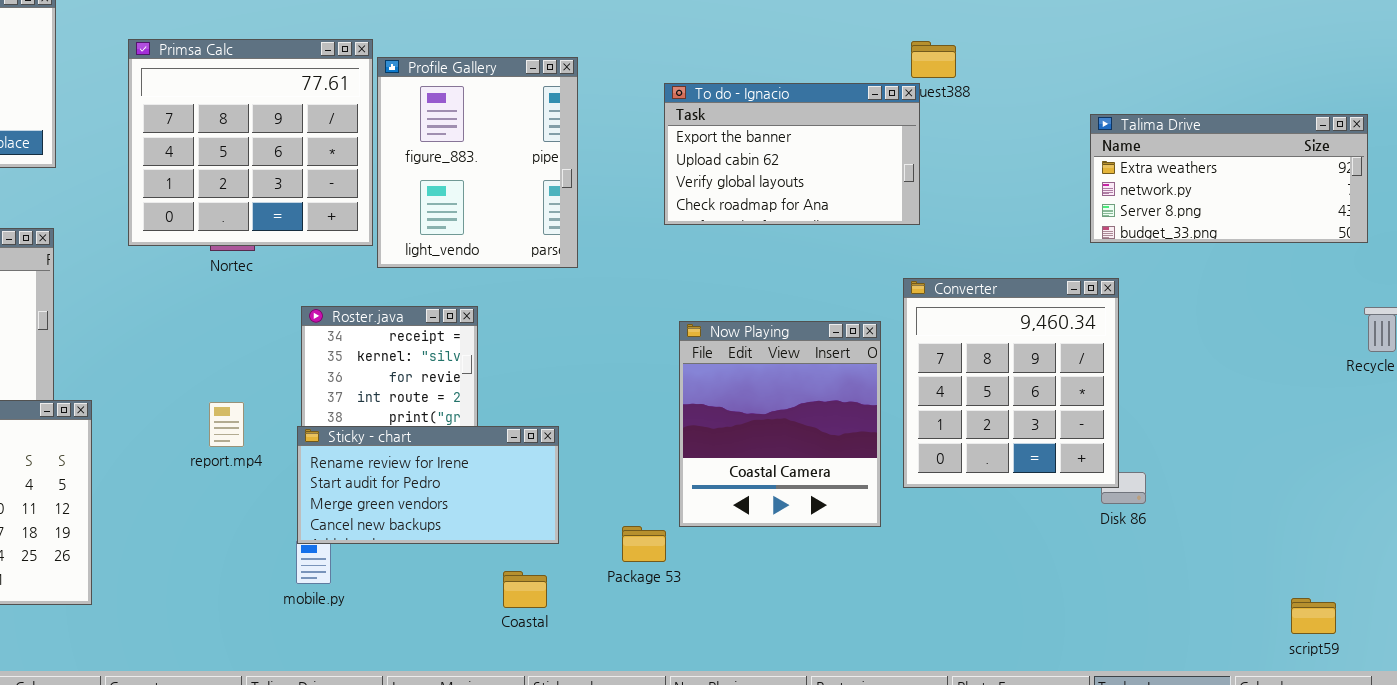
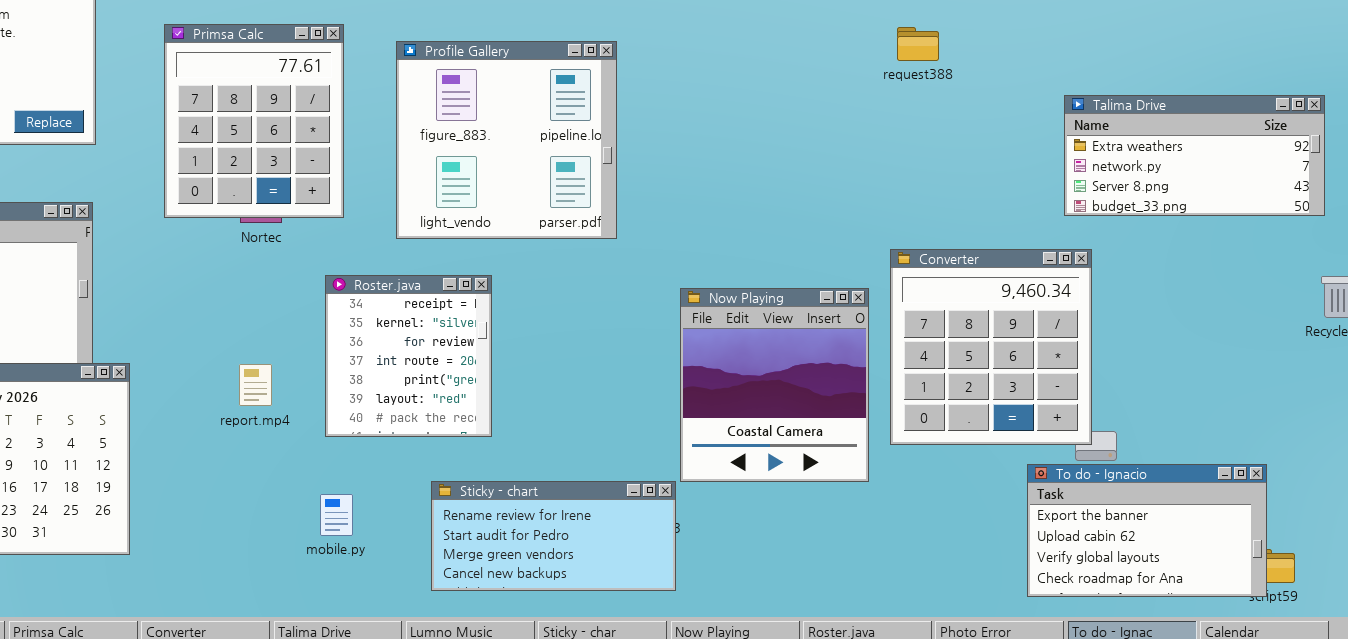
Primsa Calc: [128,39,373,246] -> [164,24,344,218], resized
Profile Gallery: [377,57,578,268] -> [396,41,617,239], resized
To do - Ignacio: [664,83,920,225] -> [1027,464,1267,597], moved
Sticky - chart: [297,426,559,544] -> [431,481,676,591], moved

